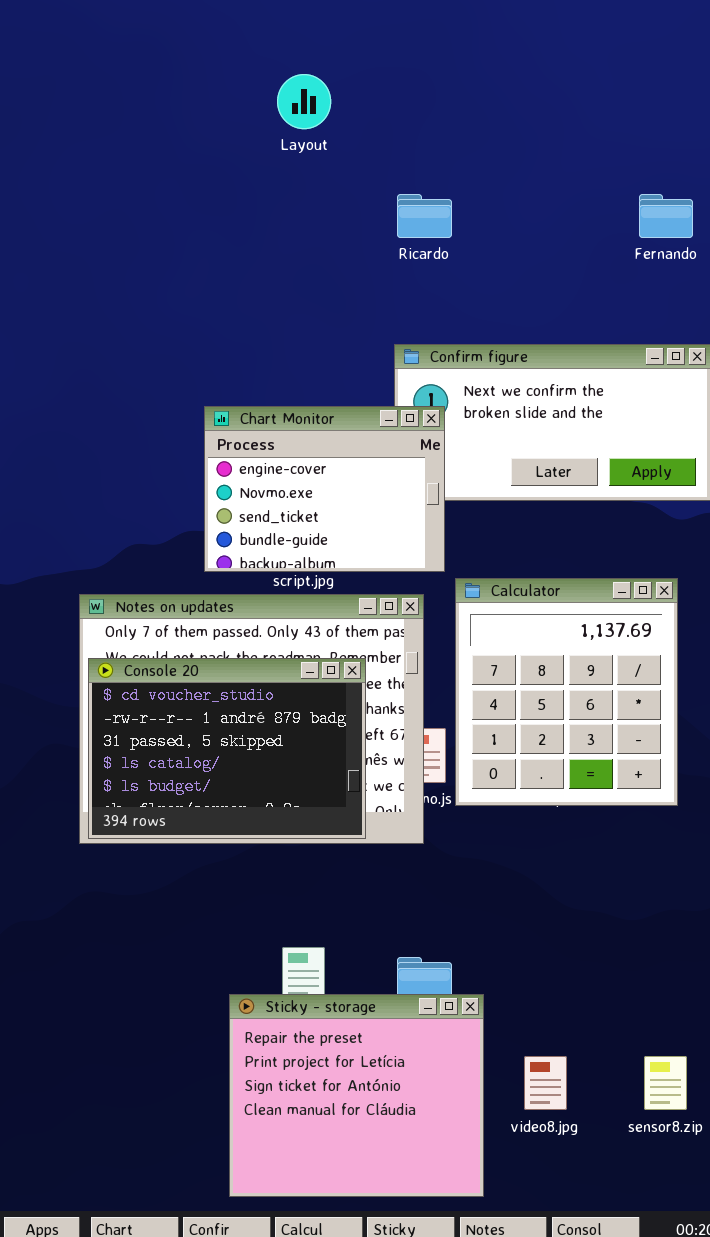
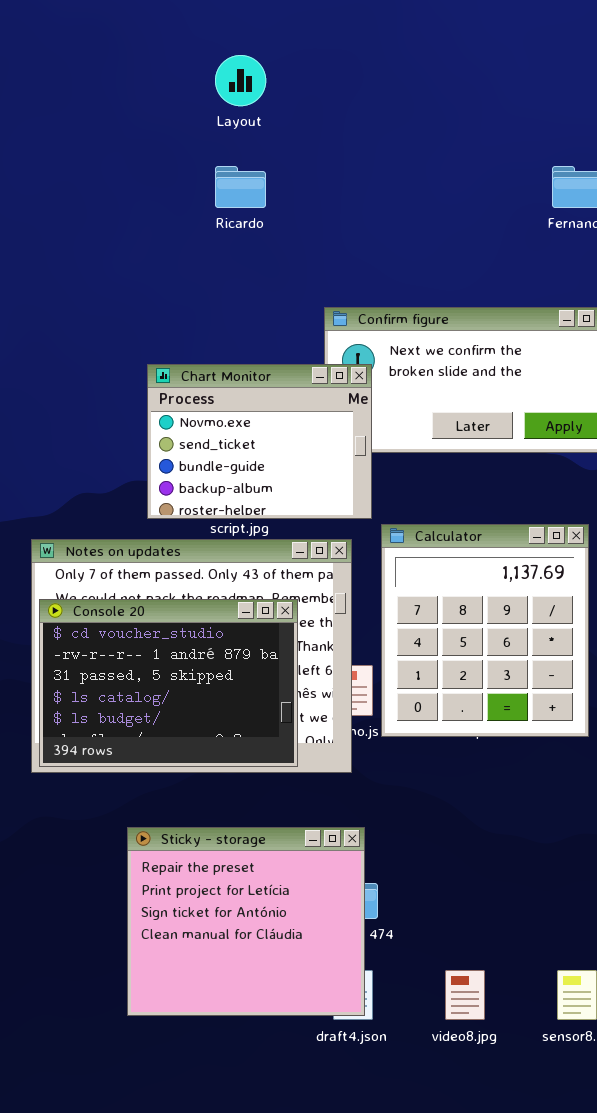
Ricardo: [397,194,452,238] -> [215,166,266,208], moved
Chart Monitor: [204,406,445,572] -> [147,364,372,519], scrolled down 1 row
Sticky - storage: [229,994,484,1197] -> [127,827,365,1016], moved

